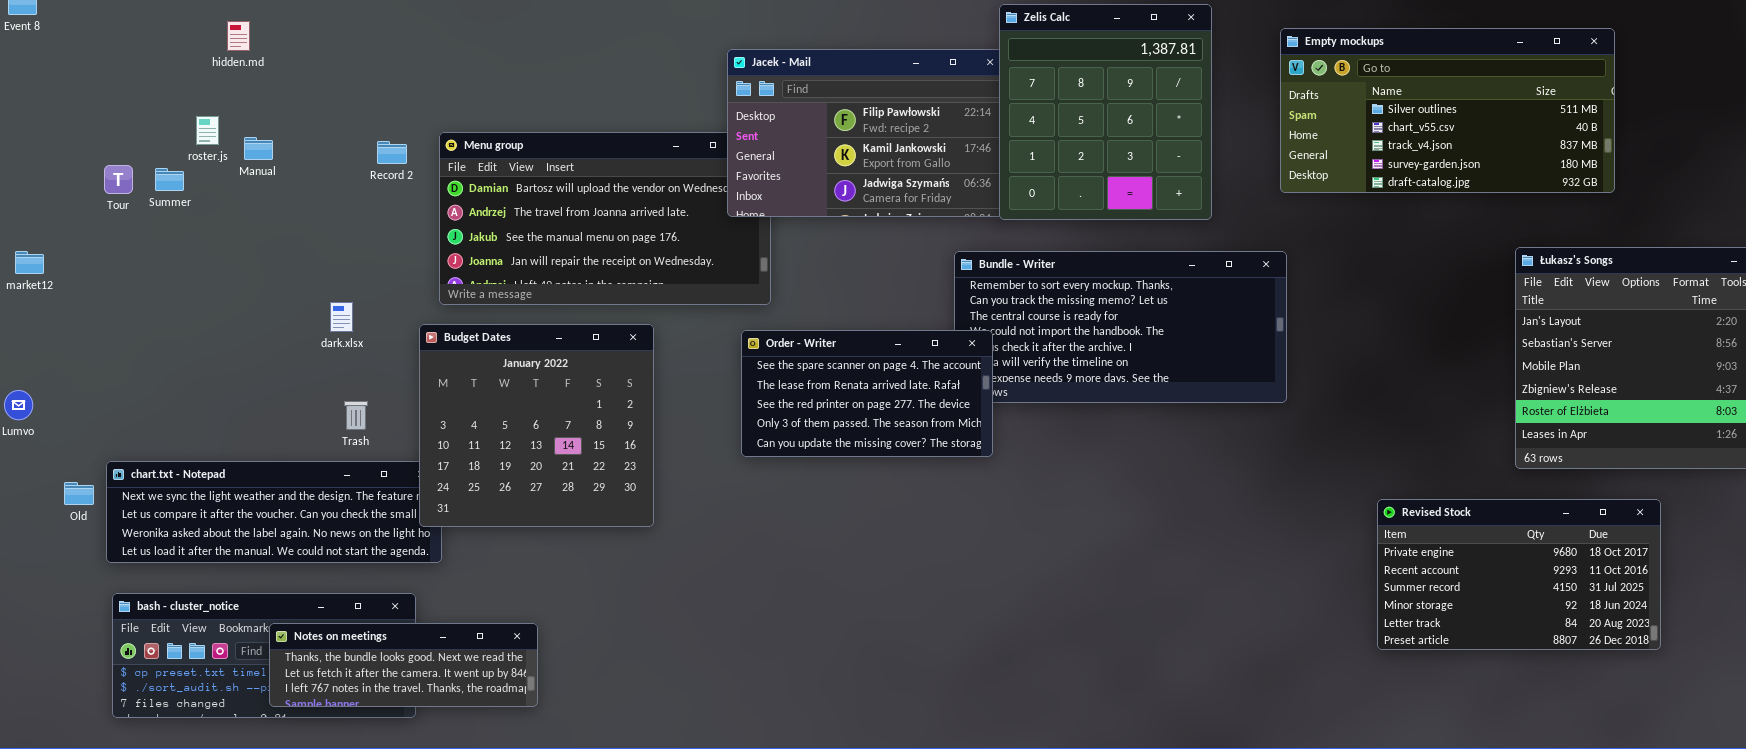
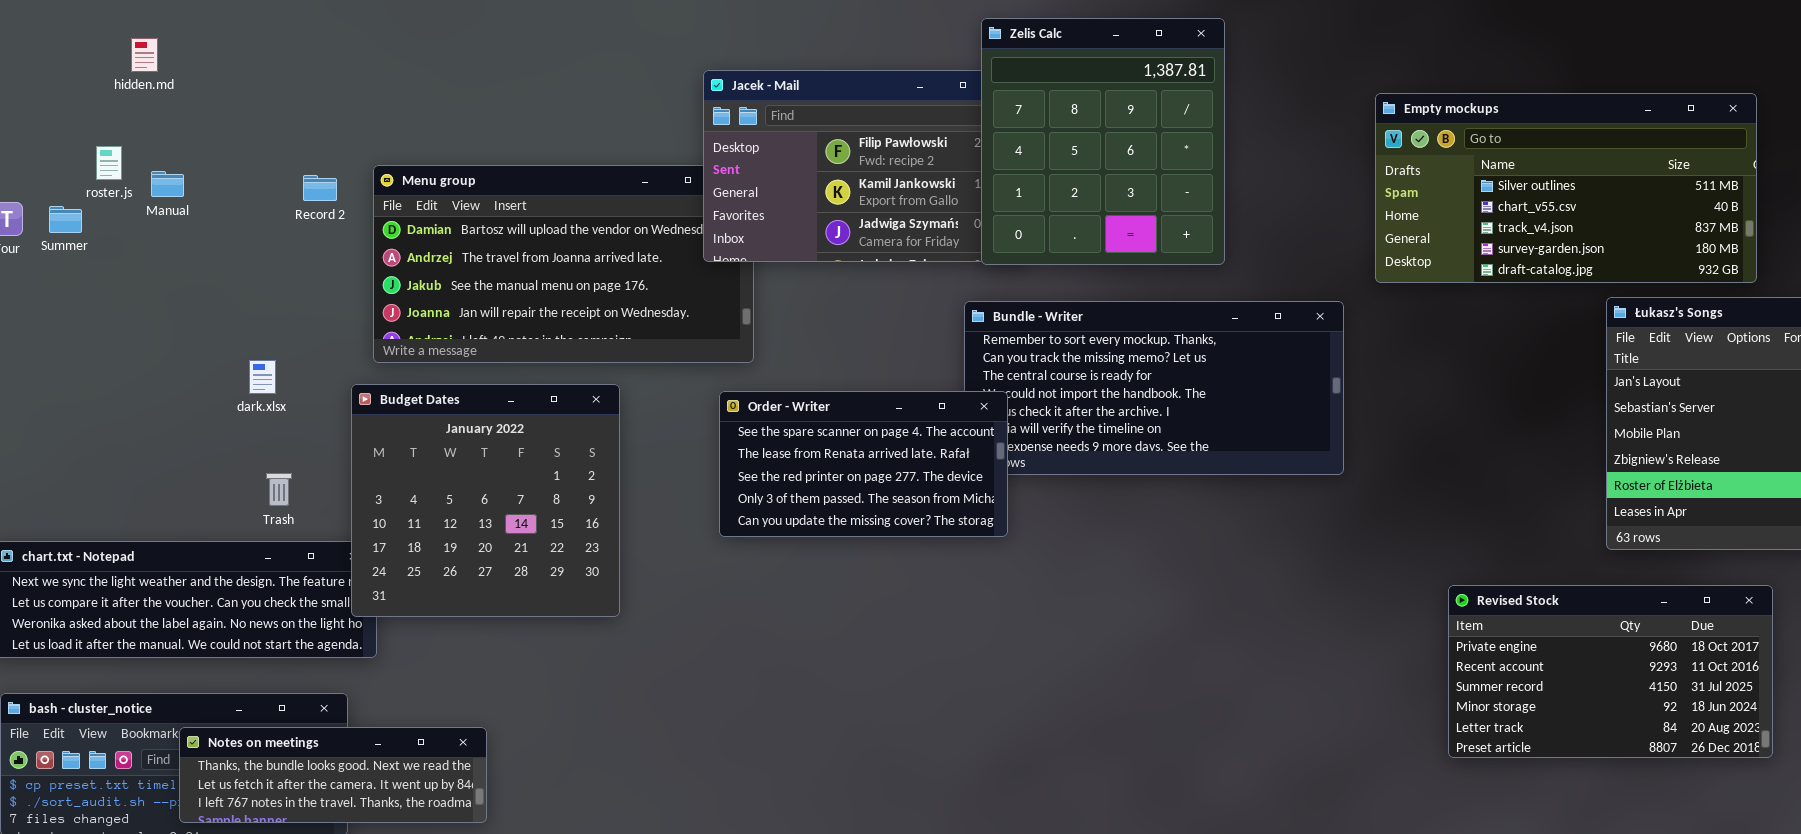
Zelis Calc: [999,4,1212,220] -> [981,18,1225,265], moved
Empty mockups: [1280,28,1615,193] -> [1375,93,1757,283], moved

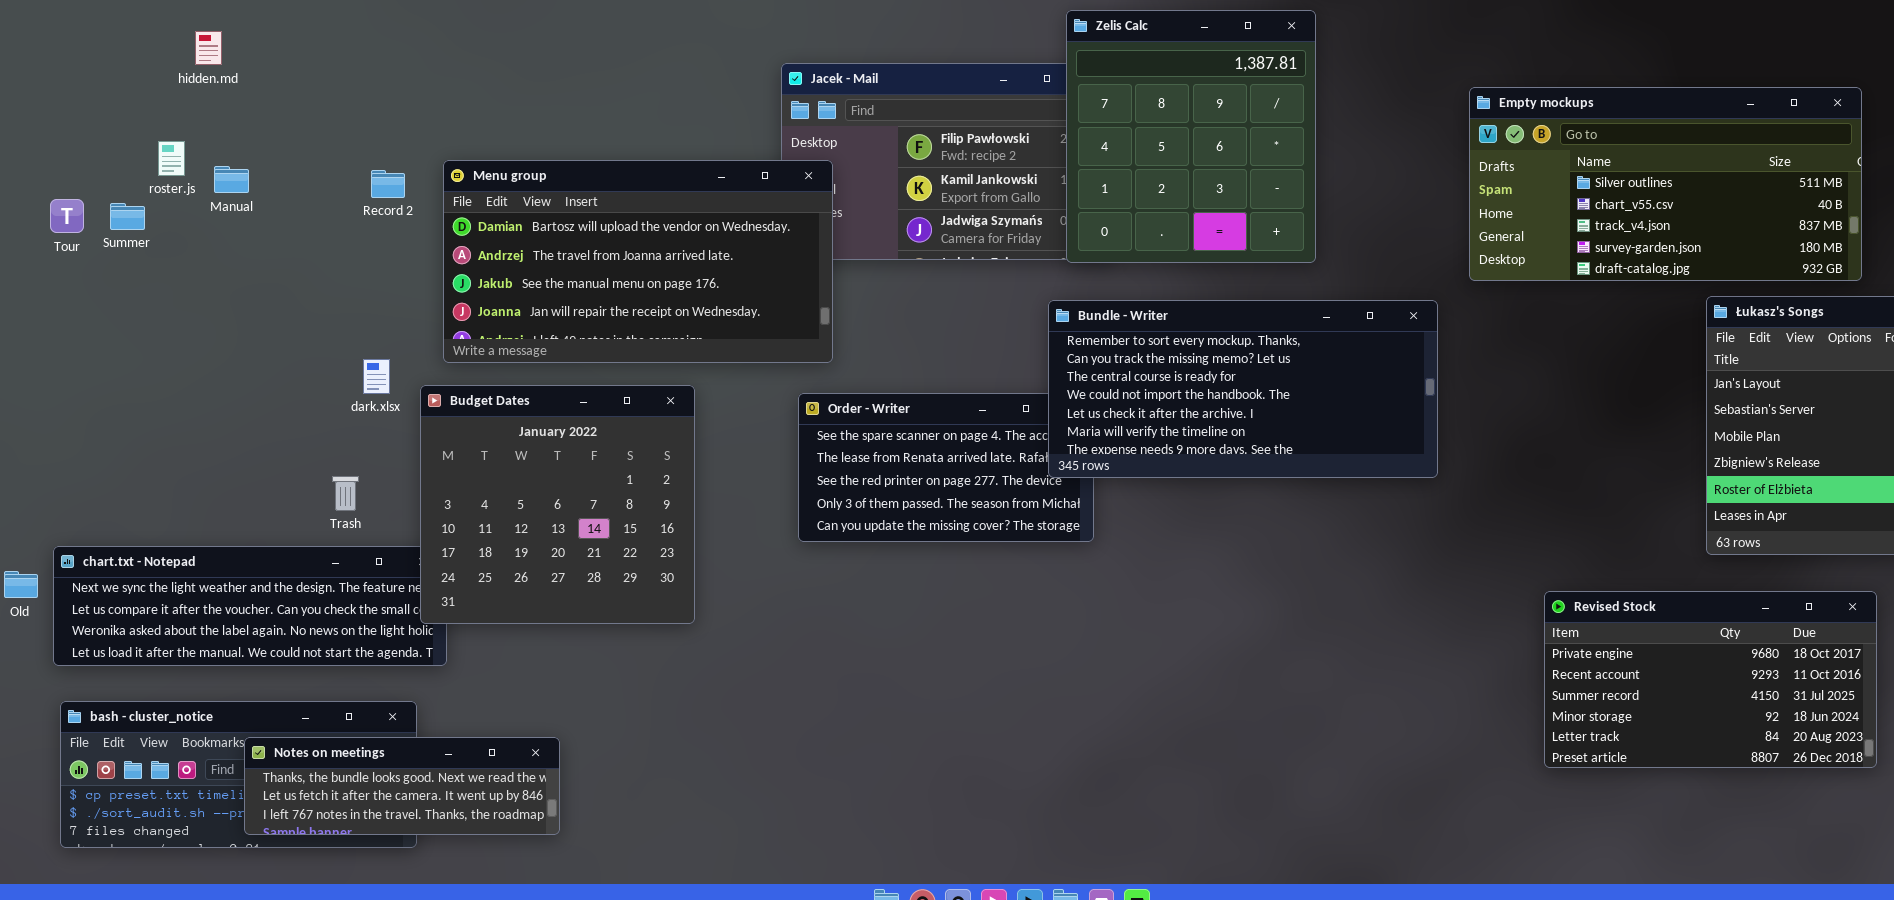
Menu group: [373,165,754,363] -> [443,160,833,363], raised
Bundle - Writer: [964,301,1344,475] -> [1048,300,1438,478], raised
dark.xlsx: [249,360,276,394] -> [363,359,390,394], moved

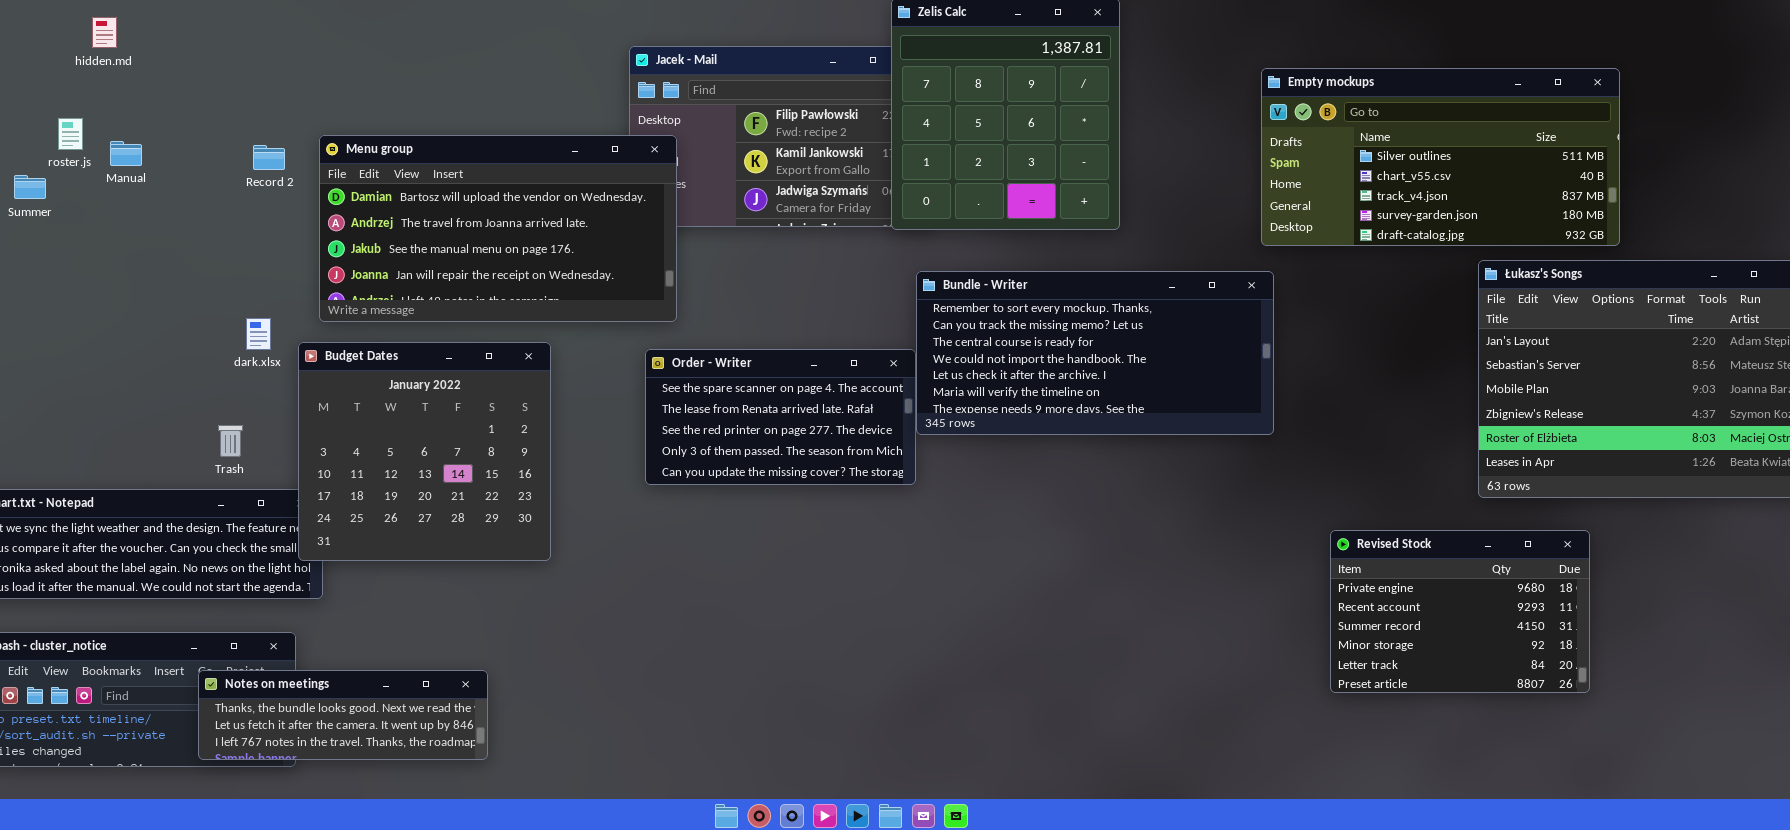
Bundle - Writer: [1048,300,1438,478] -> [916,271,1274,435], moved
Revised Stock: [1544,591,1877,768] -> [1330,530,1590,693], resized
Notes on meetings: [244,737,560,835] -> [198,670,488,760], moved

